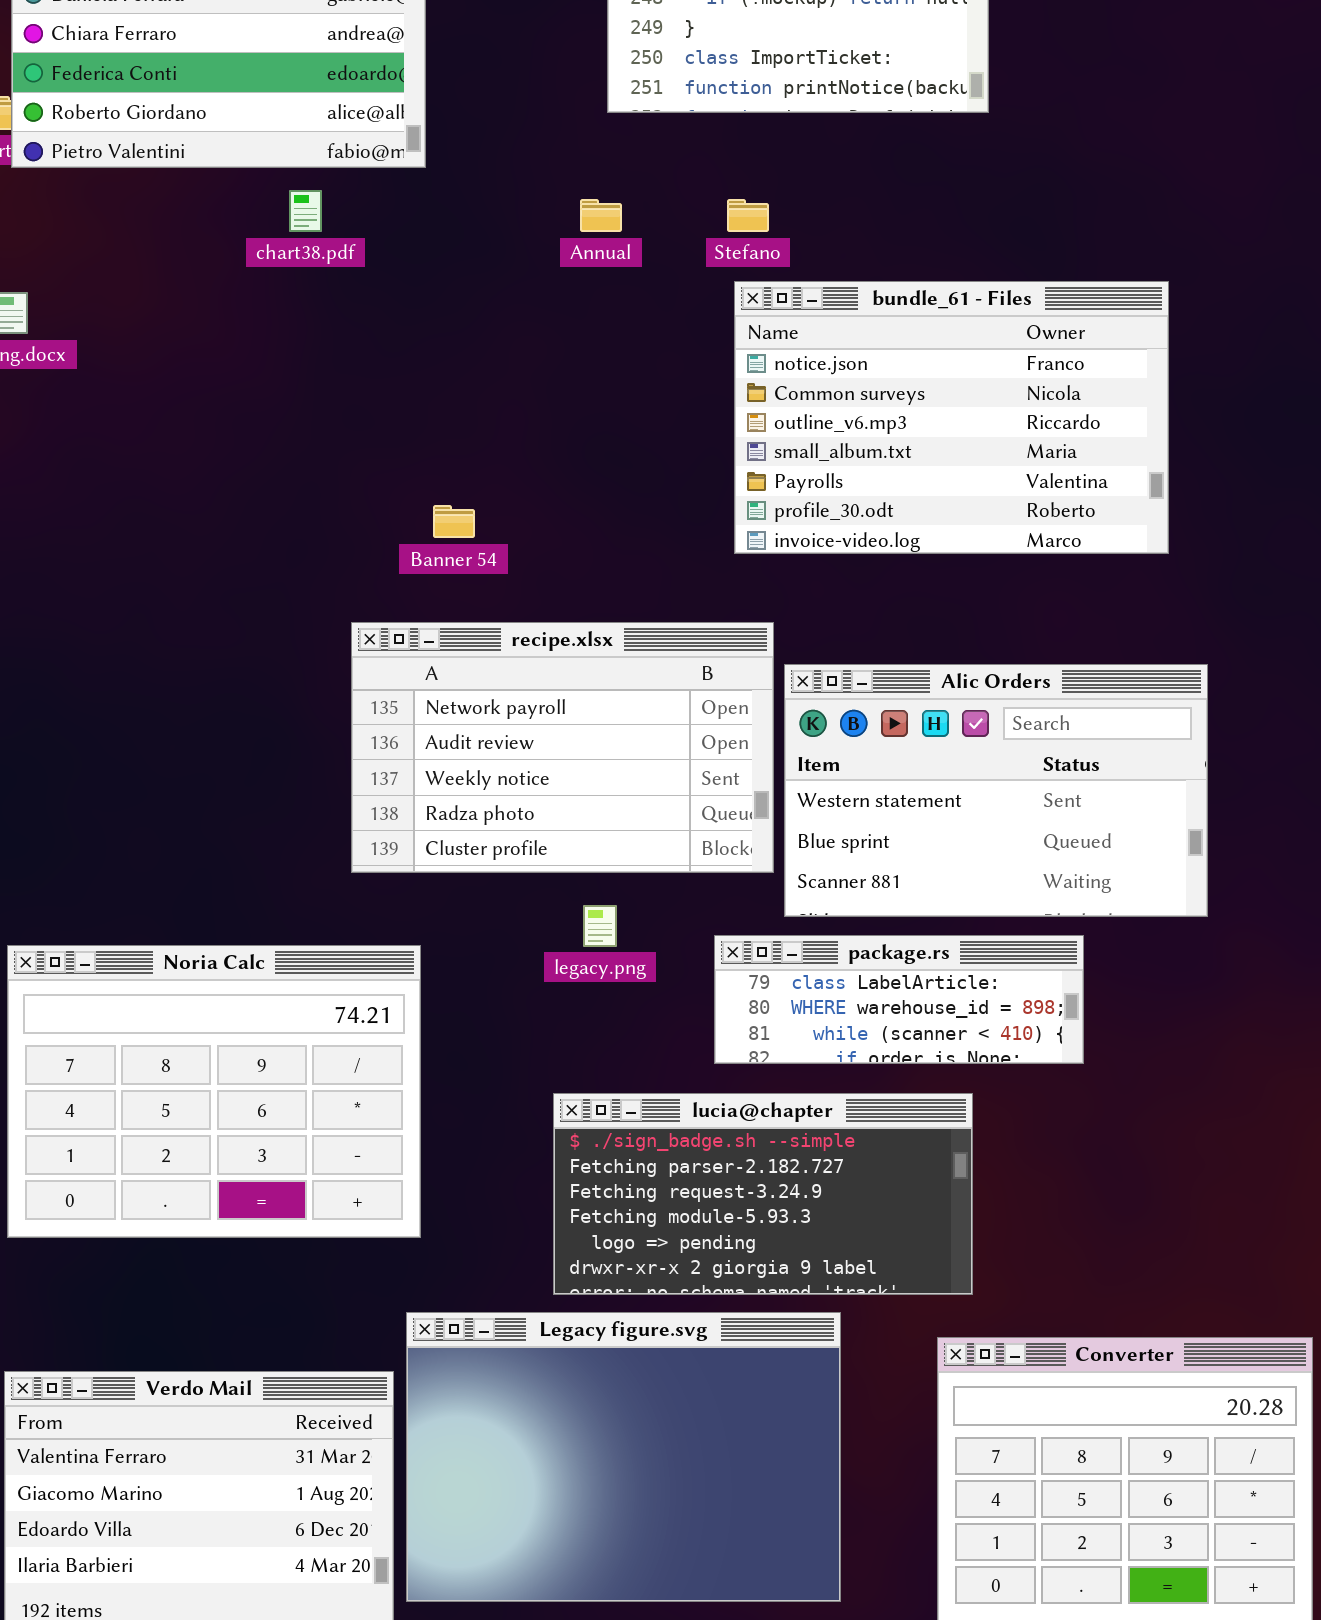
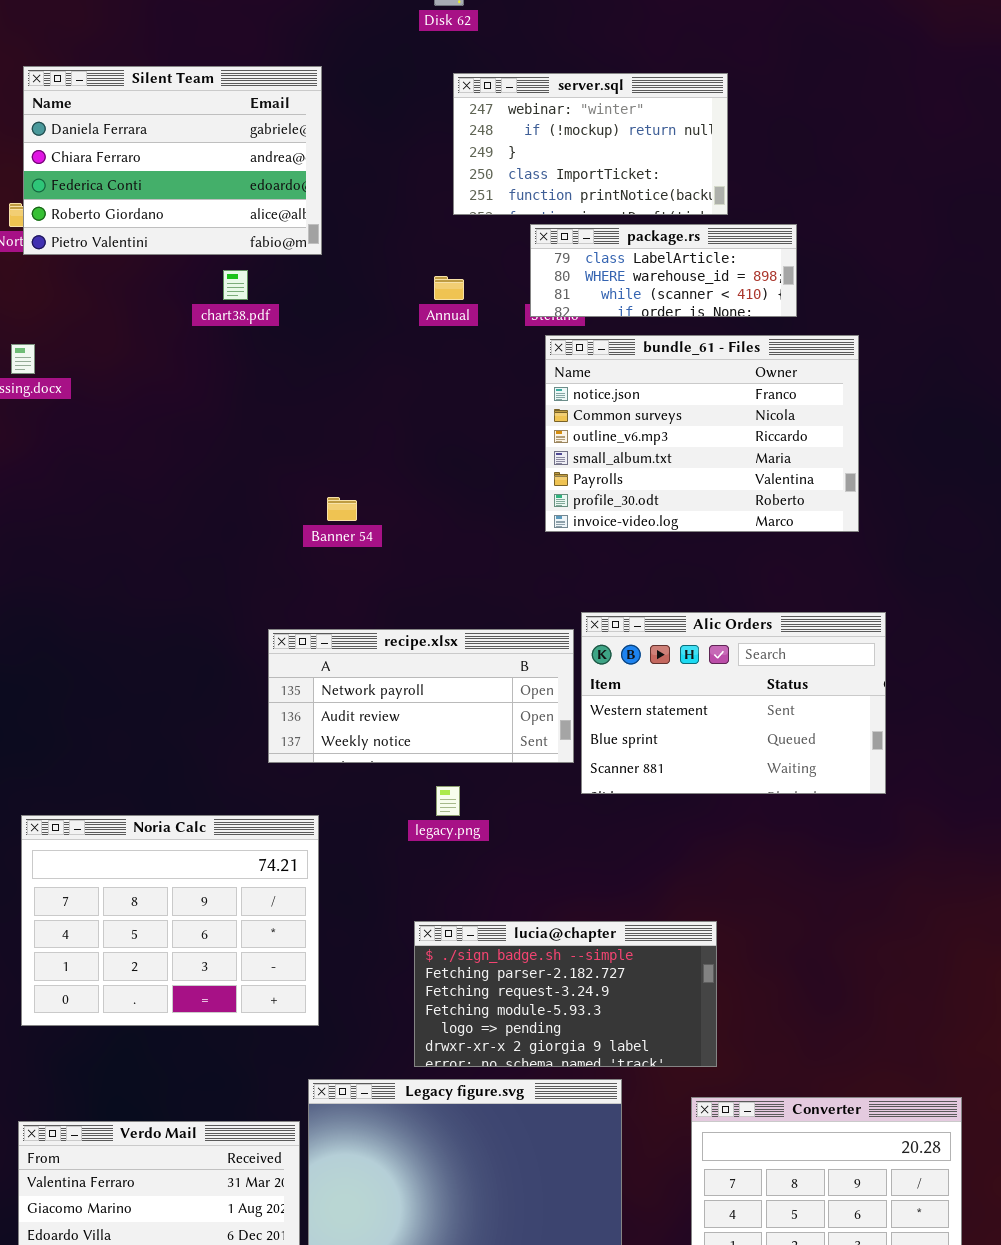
recipe.xlsx: [351,622,774,873] -> [268,629,574,763], resized
package.rs: [714,935,1084,1064] -> [530,224,797,317], moved

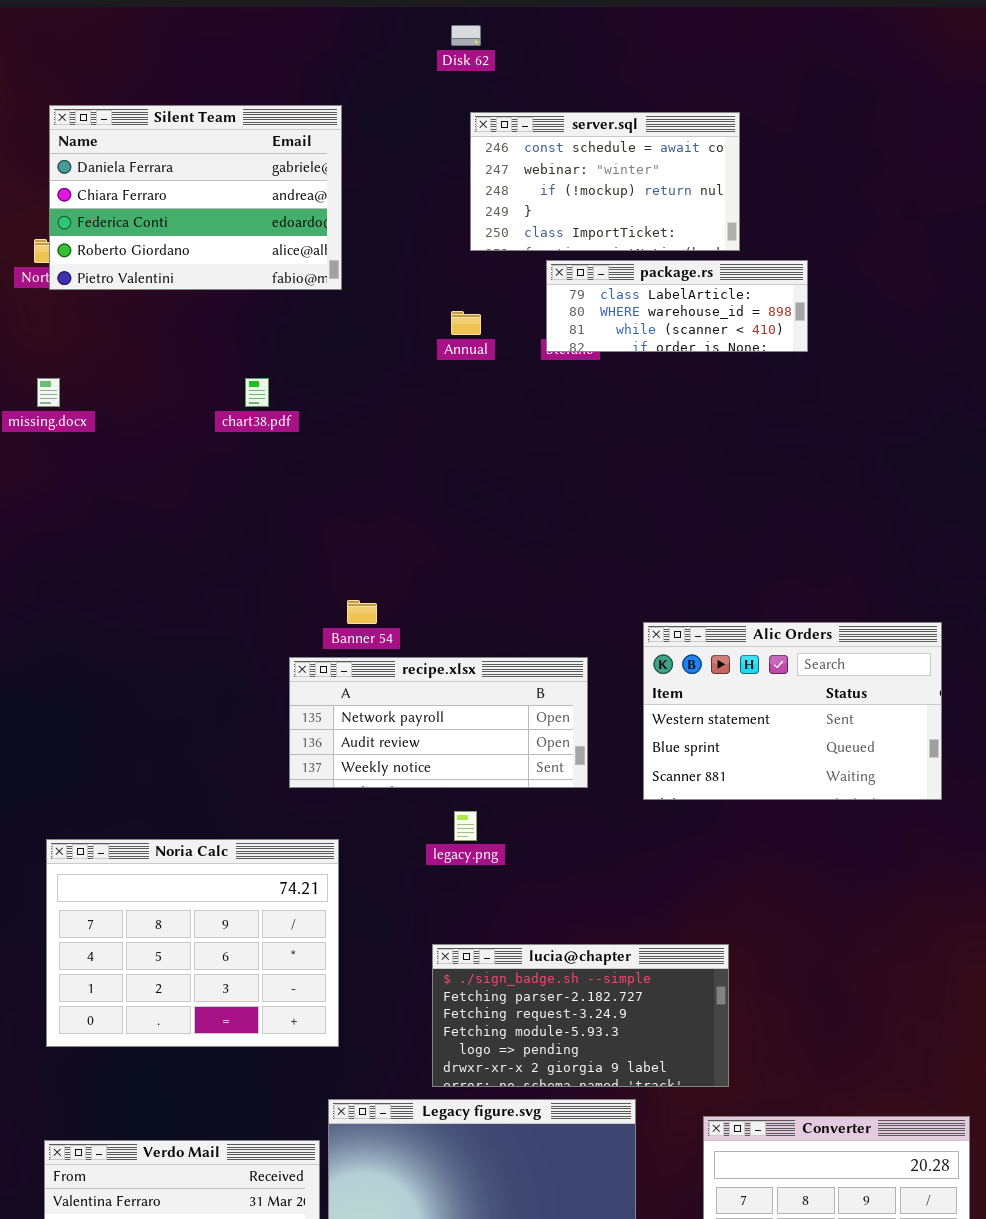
server.sql: [453,73,728,215] -> [470,112,740,251], scrolled up 1 row
chart38.pdf: [223,270,248,300] -> [245,378,269,407], moved
bundle_61 - Files: [545,335,859,532] -> none, closed
Banner 54: [327,497,357,521] -> [347,600,377,624], moved
Alic Orders: [581,612,886,794] -> [643,622,942,800], moved

